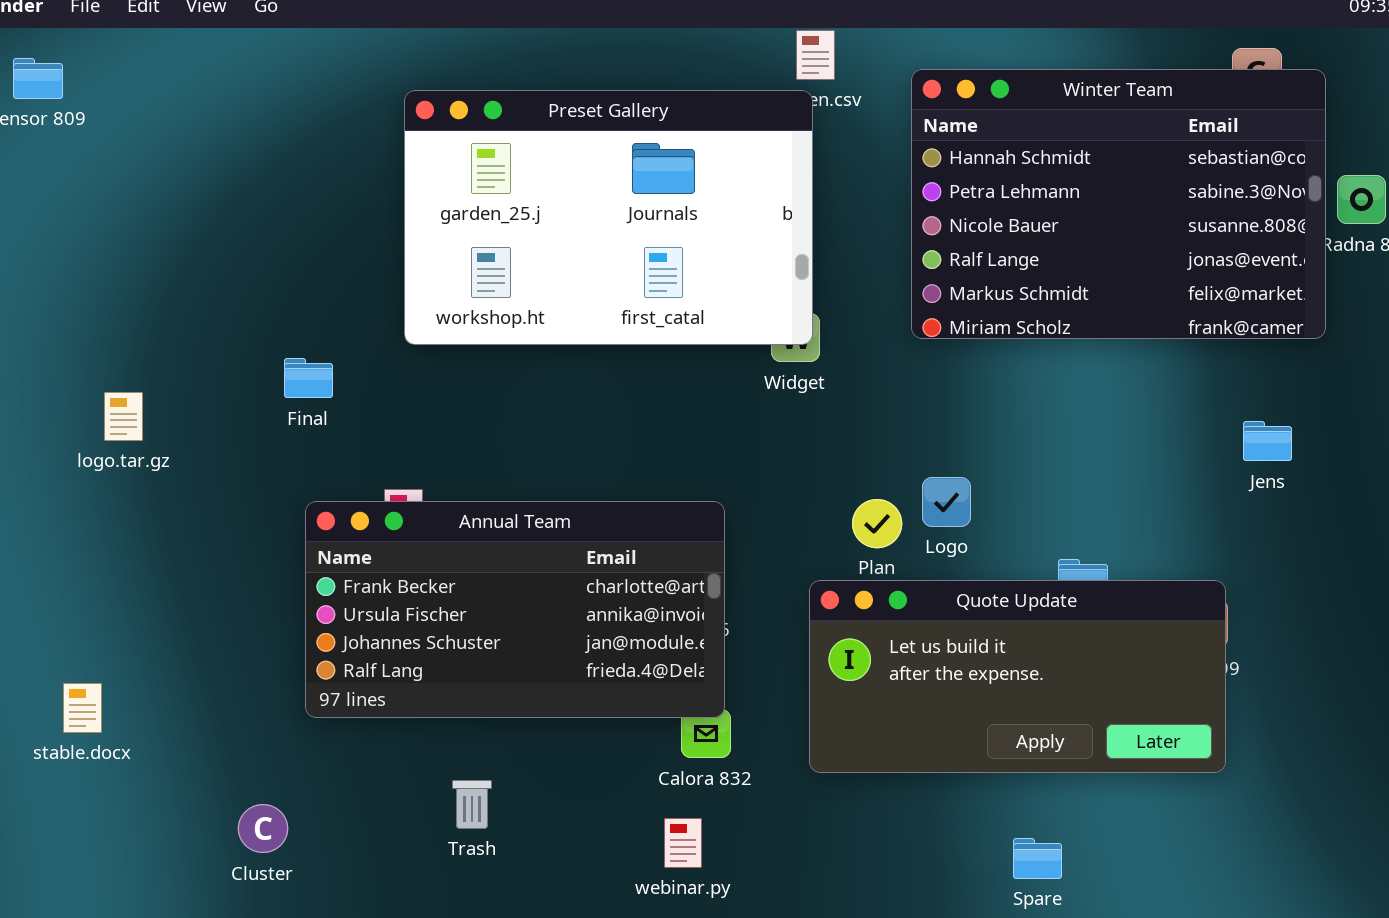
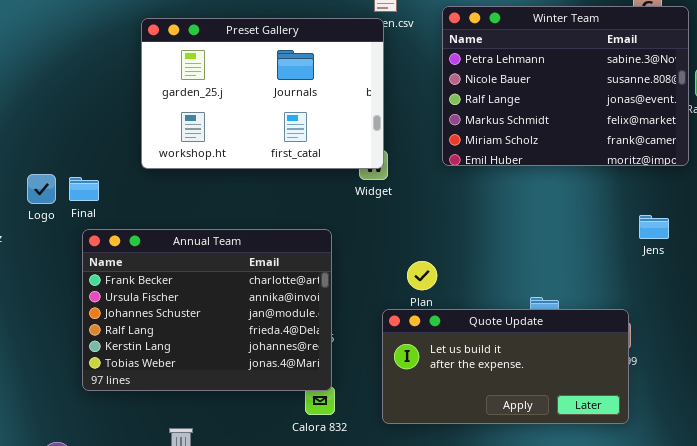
Winter Team: [911,69,1326,339] -> [442,6,689,166], scrolled down 1 row
Logo: [922,477,971,527] -> [27,174,56,204], moved
Annual Team: [305,501,725,718] -> [82,229,332,391], resized

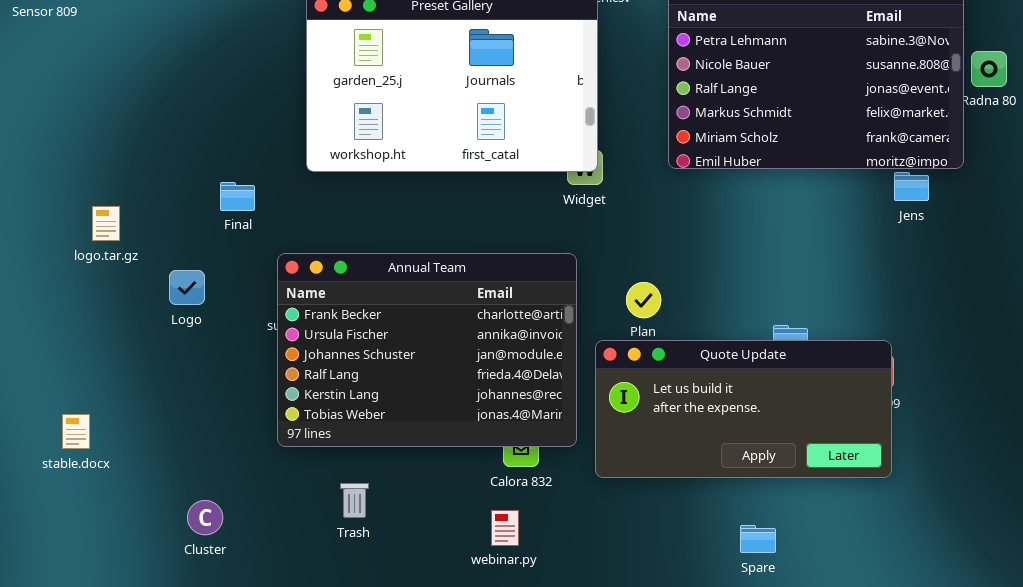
Logo: [27,174,56,204] -> [169,270,205,305], moved
Jens: [639,215,669,239] -> [894,172,929,201], moved
Annual Team: [82,229,332,391] -> [277,253,577,447], moved

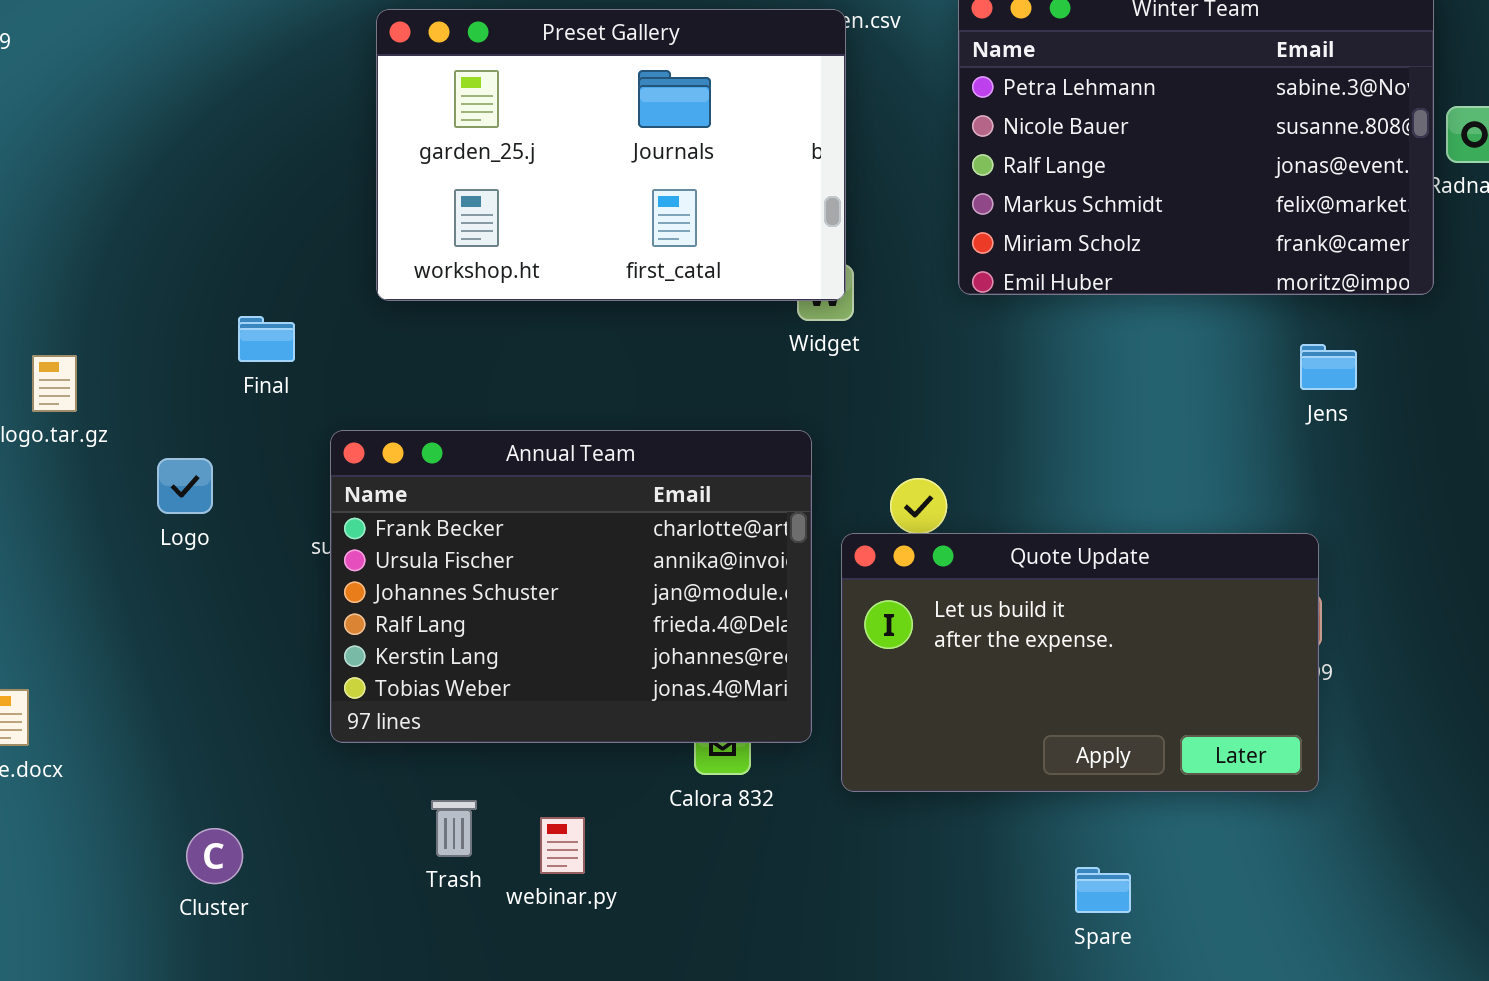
Jens: [894,172,929,201] -> [1300,344,1357,390], moved
Quote Update: [595,340,892,478] -> [841,533,1319,792], resized
webinar.py: [491,510,519,546] -> [540,817,585,874], moved

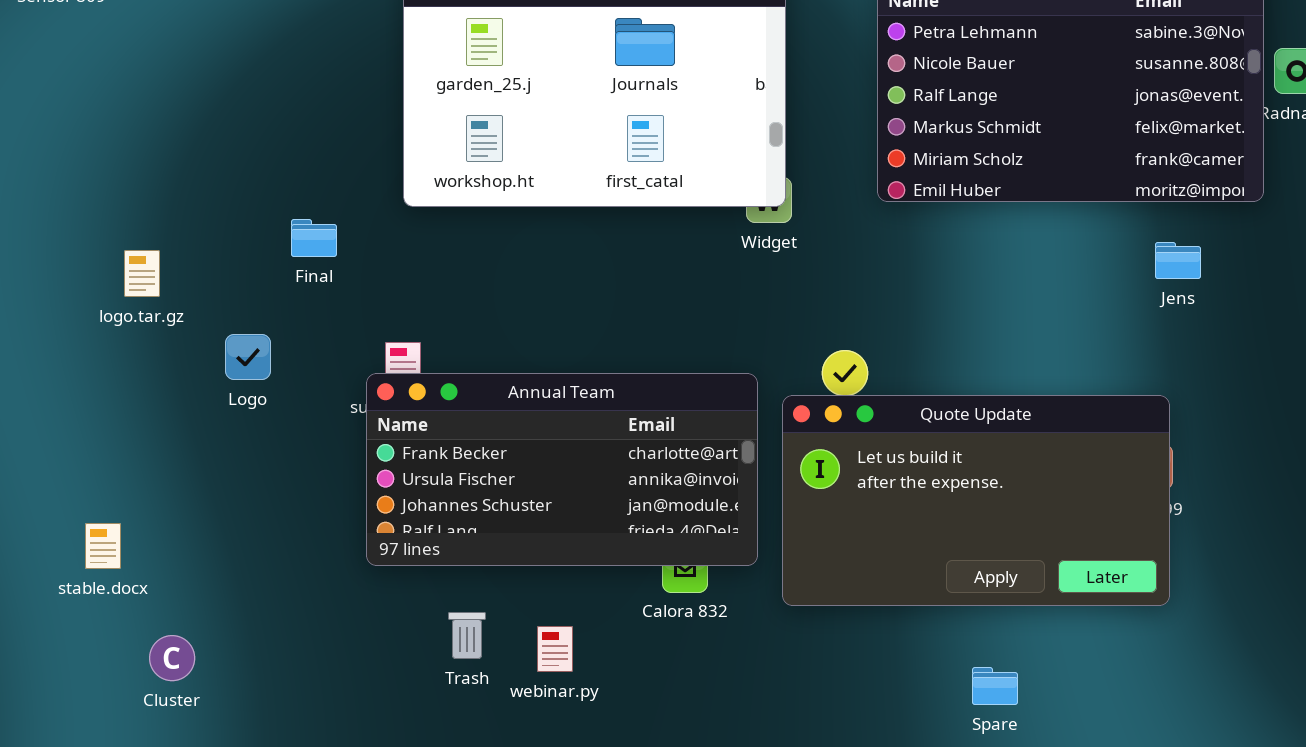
Annual Team: [330,430,812,743] -> [366,373,758,566], resized
Cluster: [186,828,243,884] -> [149,635,195,681], moved

